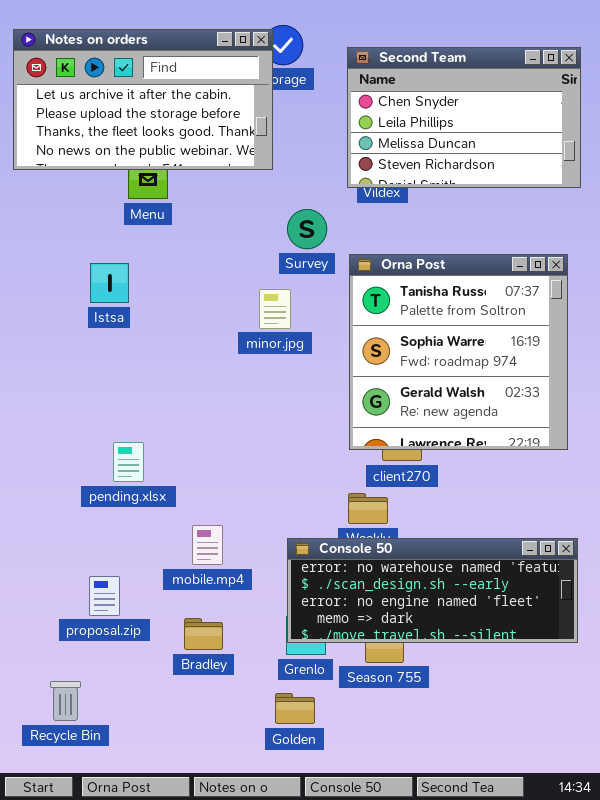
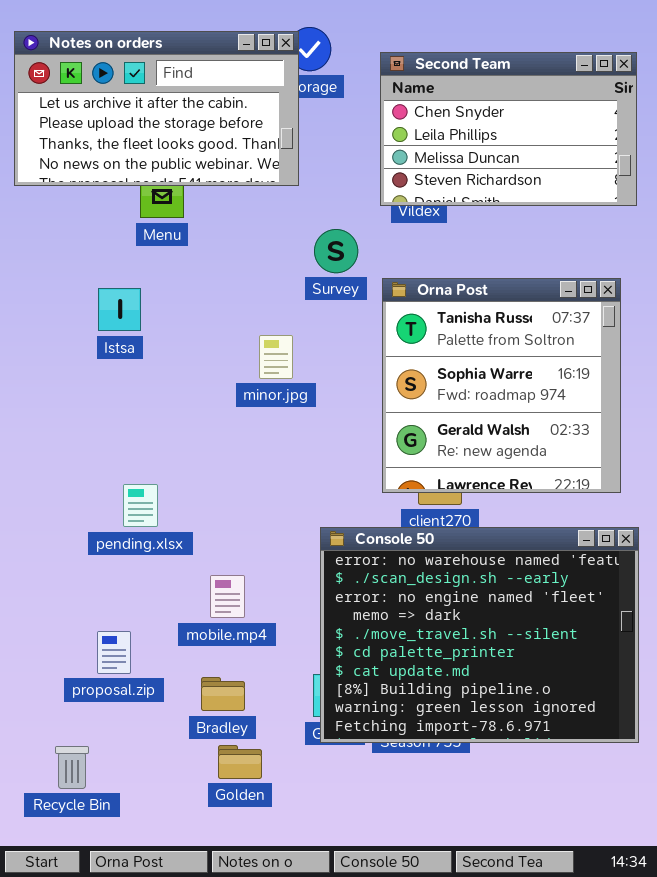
minor.jpg: [259,289,291,329] -> [259,335,293,379], moved
Console 50: [287,538,578,643] -> [320,527,639,743], moved, resized
Golden: [275,693,315,724] -> [218,745,262,779], moved

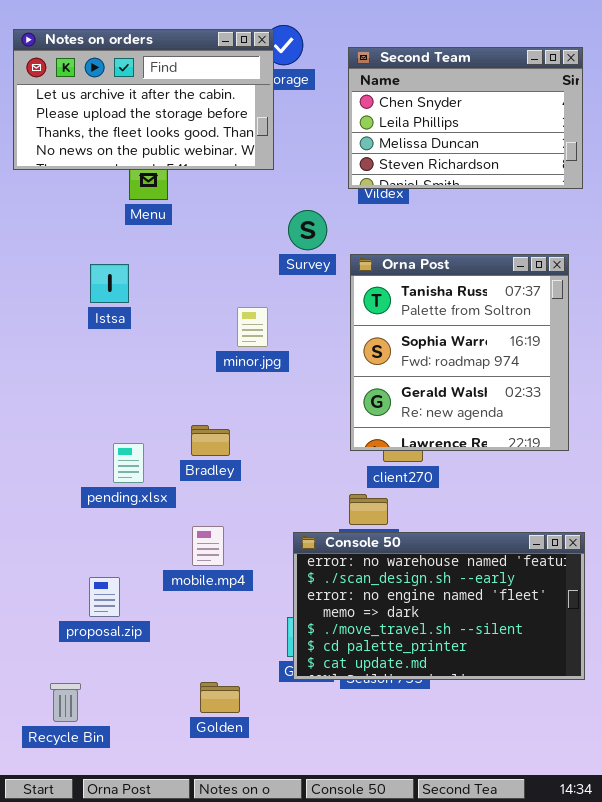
Console 50: [320,527,639,743] -> [293,532,585,680], resized
Bradley: [201,677,245,711] -> [191,425,230,456], moved

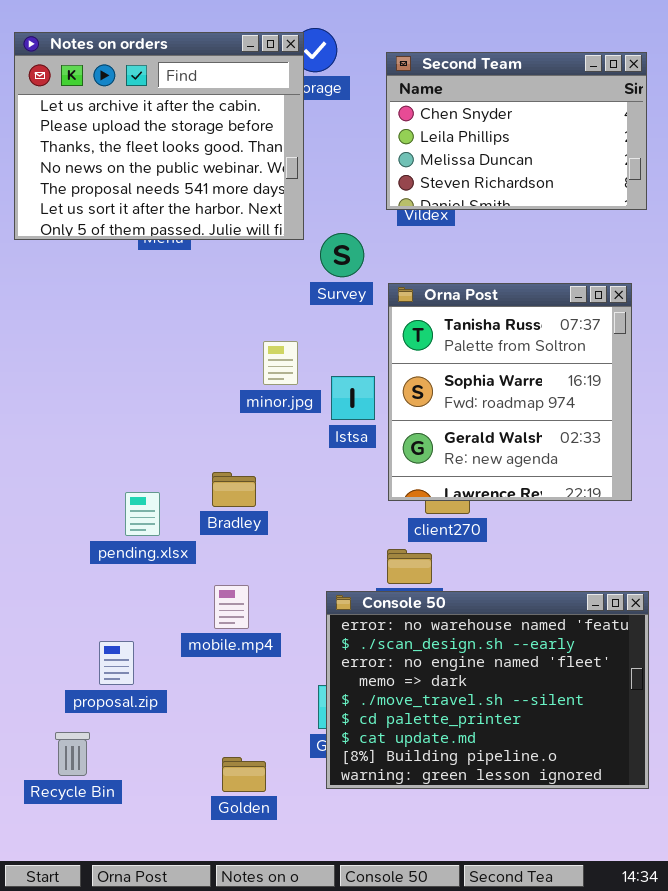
Notes on orders: [13,29,274,170] -> [14,32,304,240], resized
Istsa: [90,264,129,303] -> [331,376,375,420], moved
Console 50: [293,532,585,680] -> [326,591,649,789], resized
Recycle Bin: [50,683,81,722] -> [55,732,90,776], moved

